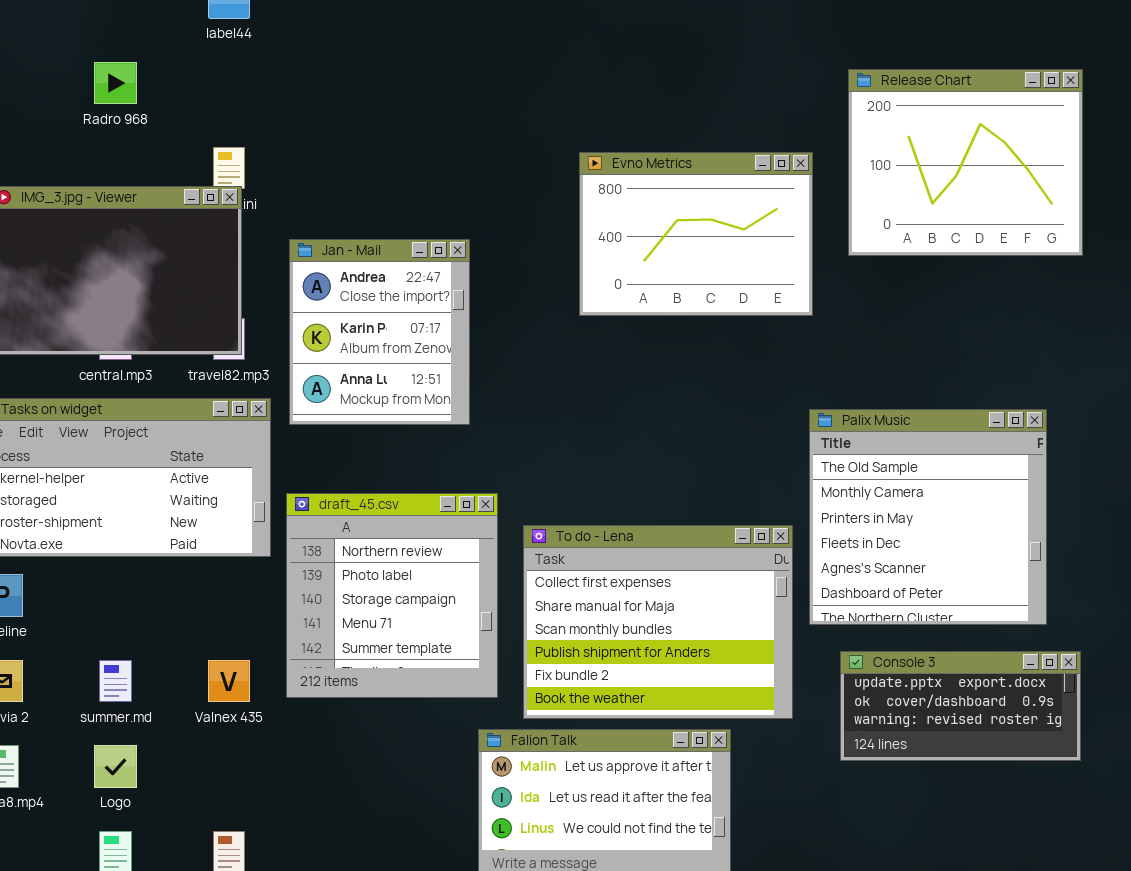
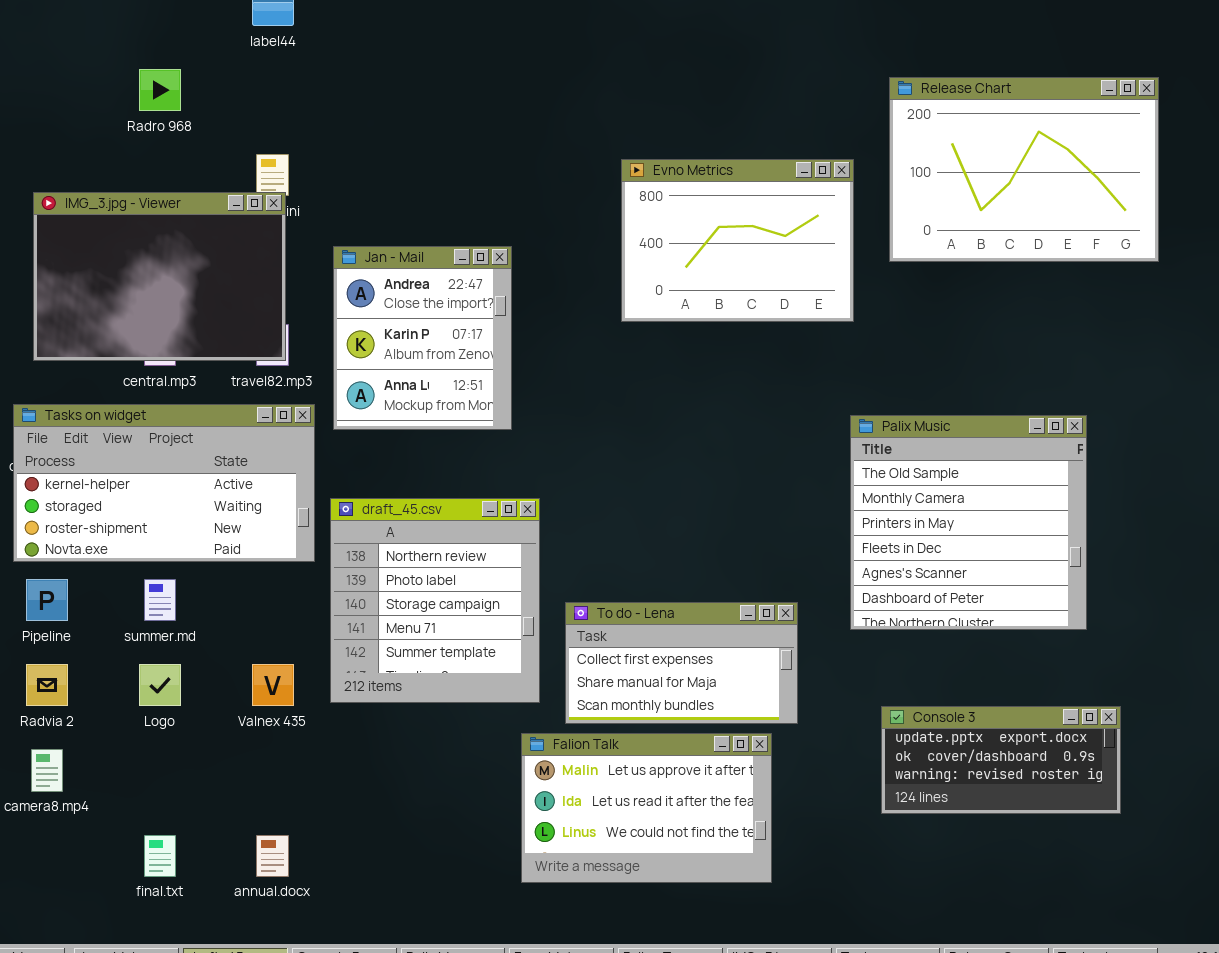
Release Chart: [848,69,1083,256] -> [889,77,1159,262], resized
To do - Lena: [523,525,793,719] -> [565,602,798,724], resized
Console 3: [840,651,1081,761] -> [881,706,1121,814], moved
summer.md: [99,660,132,702] -> [144,579,176,621], moved
Logo: [94,745,137,788] -> [139,664,181,706], moved

